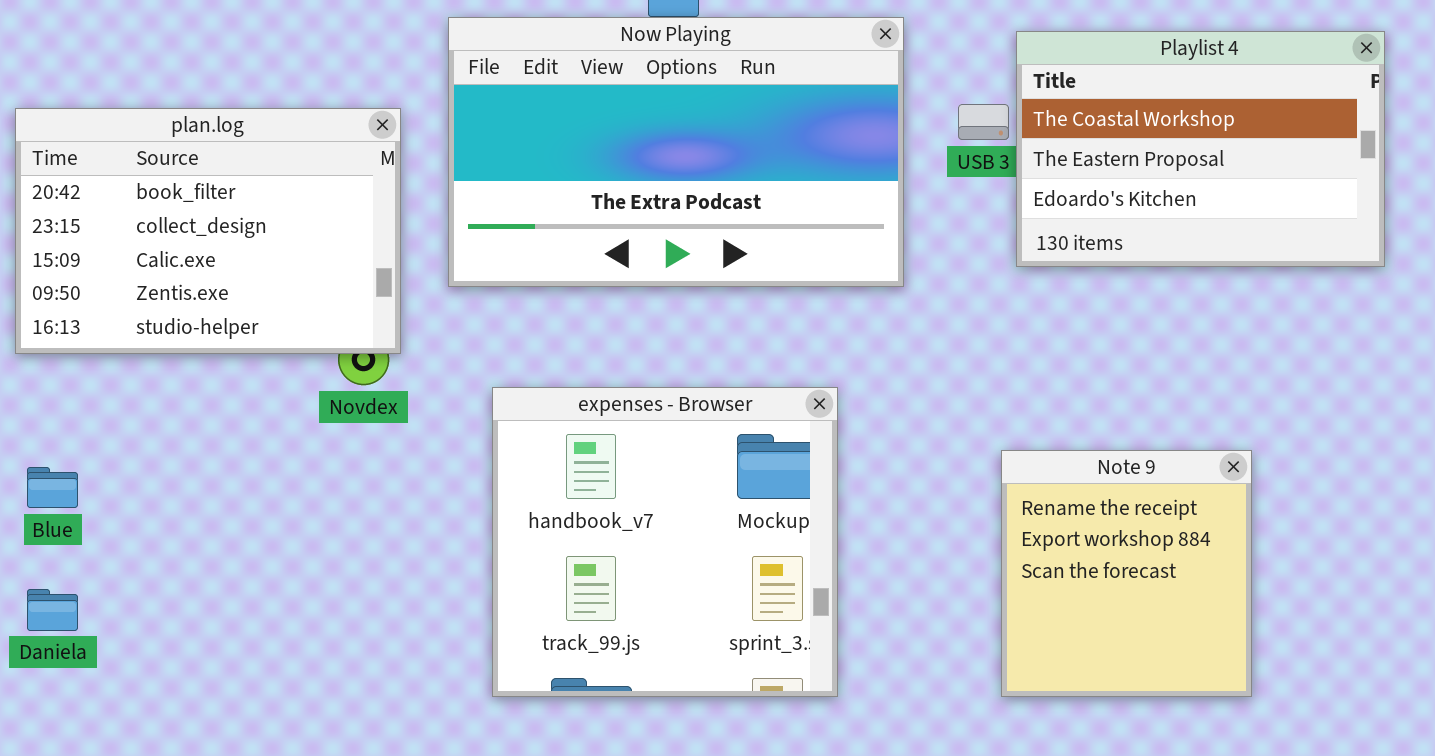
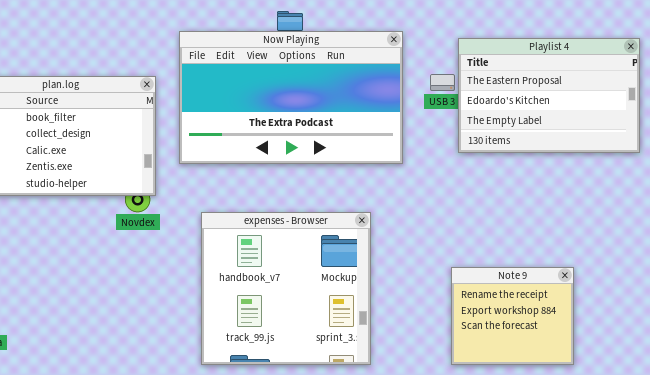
Playlist 4: [1016,31,1385,267] -> [458,38,640,153], scrolled down 1 row
Note 9: [1001,450,1252,697] -> [451,267,574,365], resized

